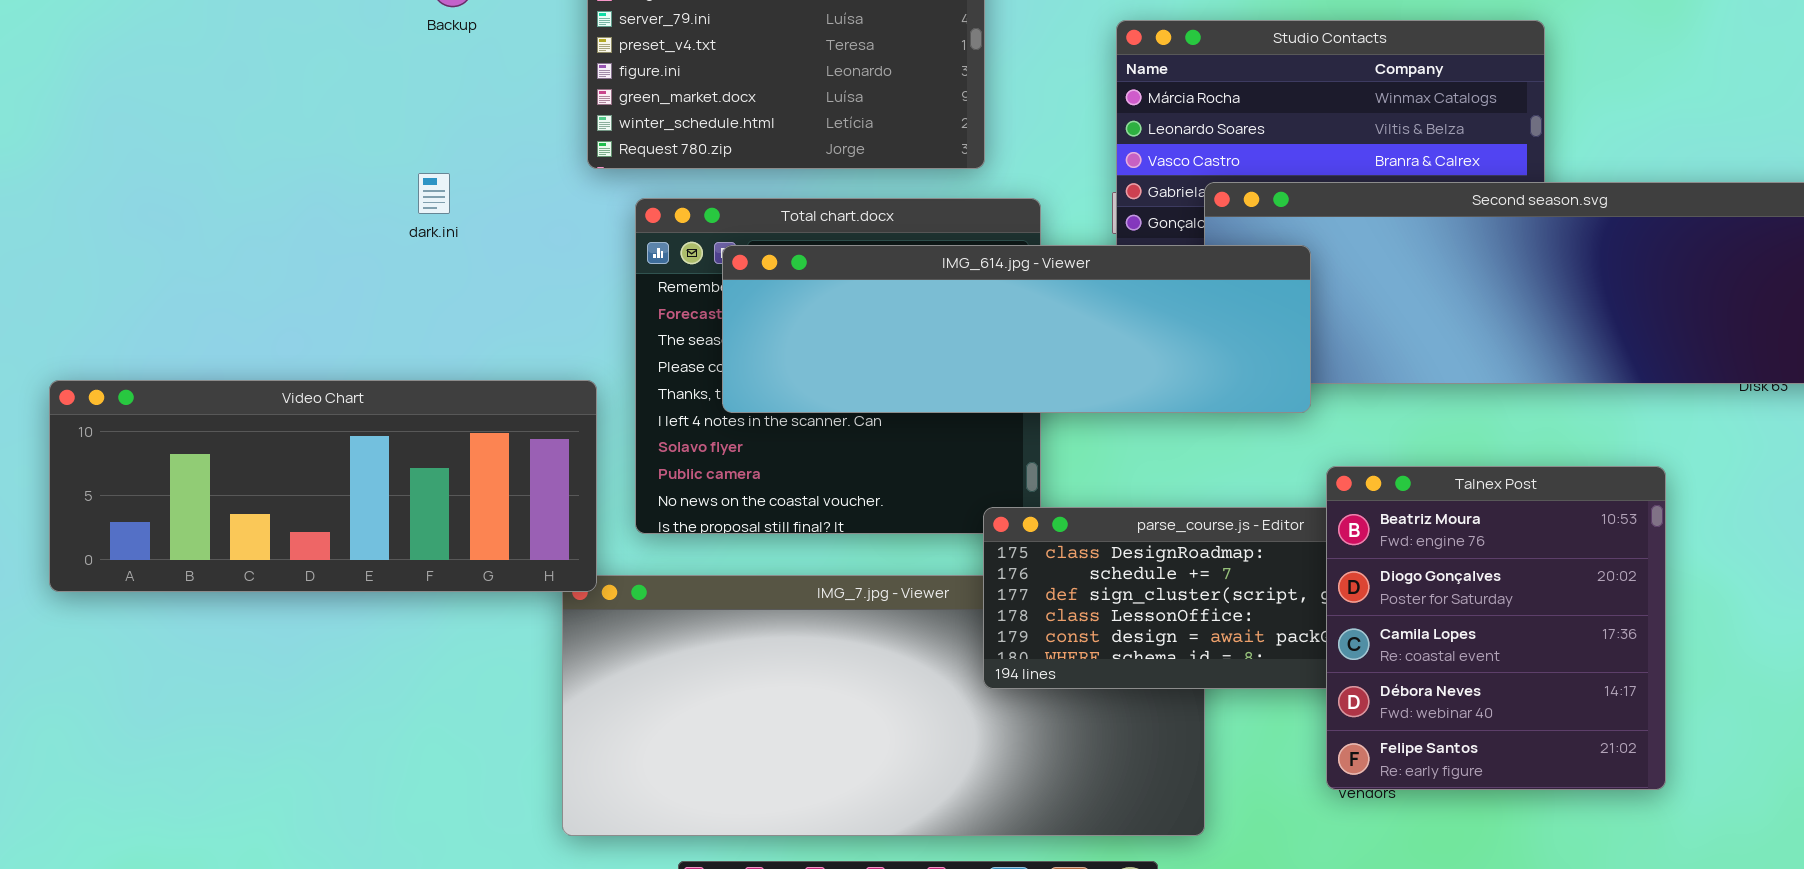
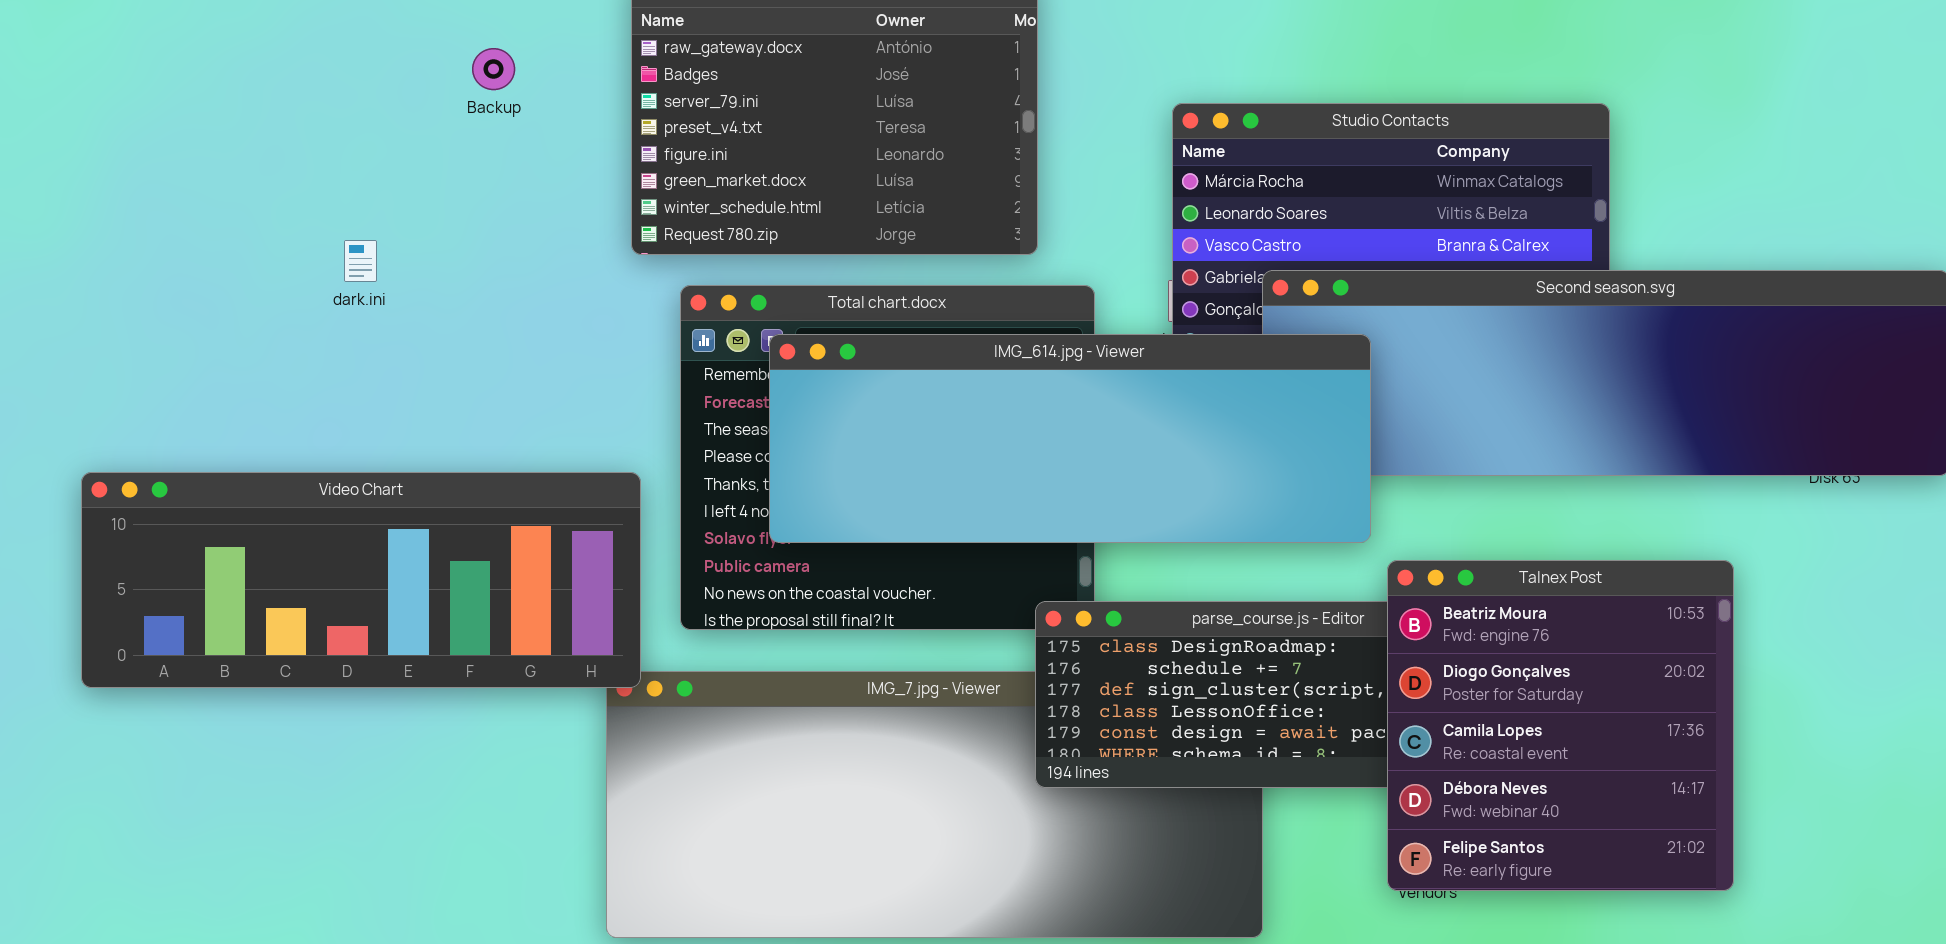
dark.ini: [418,173,450,214] -> [344,240,377,282], moved
IMG_614.jpg - Viewer: [722,245,1311,413] -> [769,334,1371,543], resized

